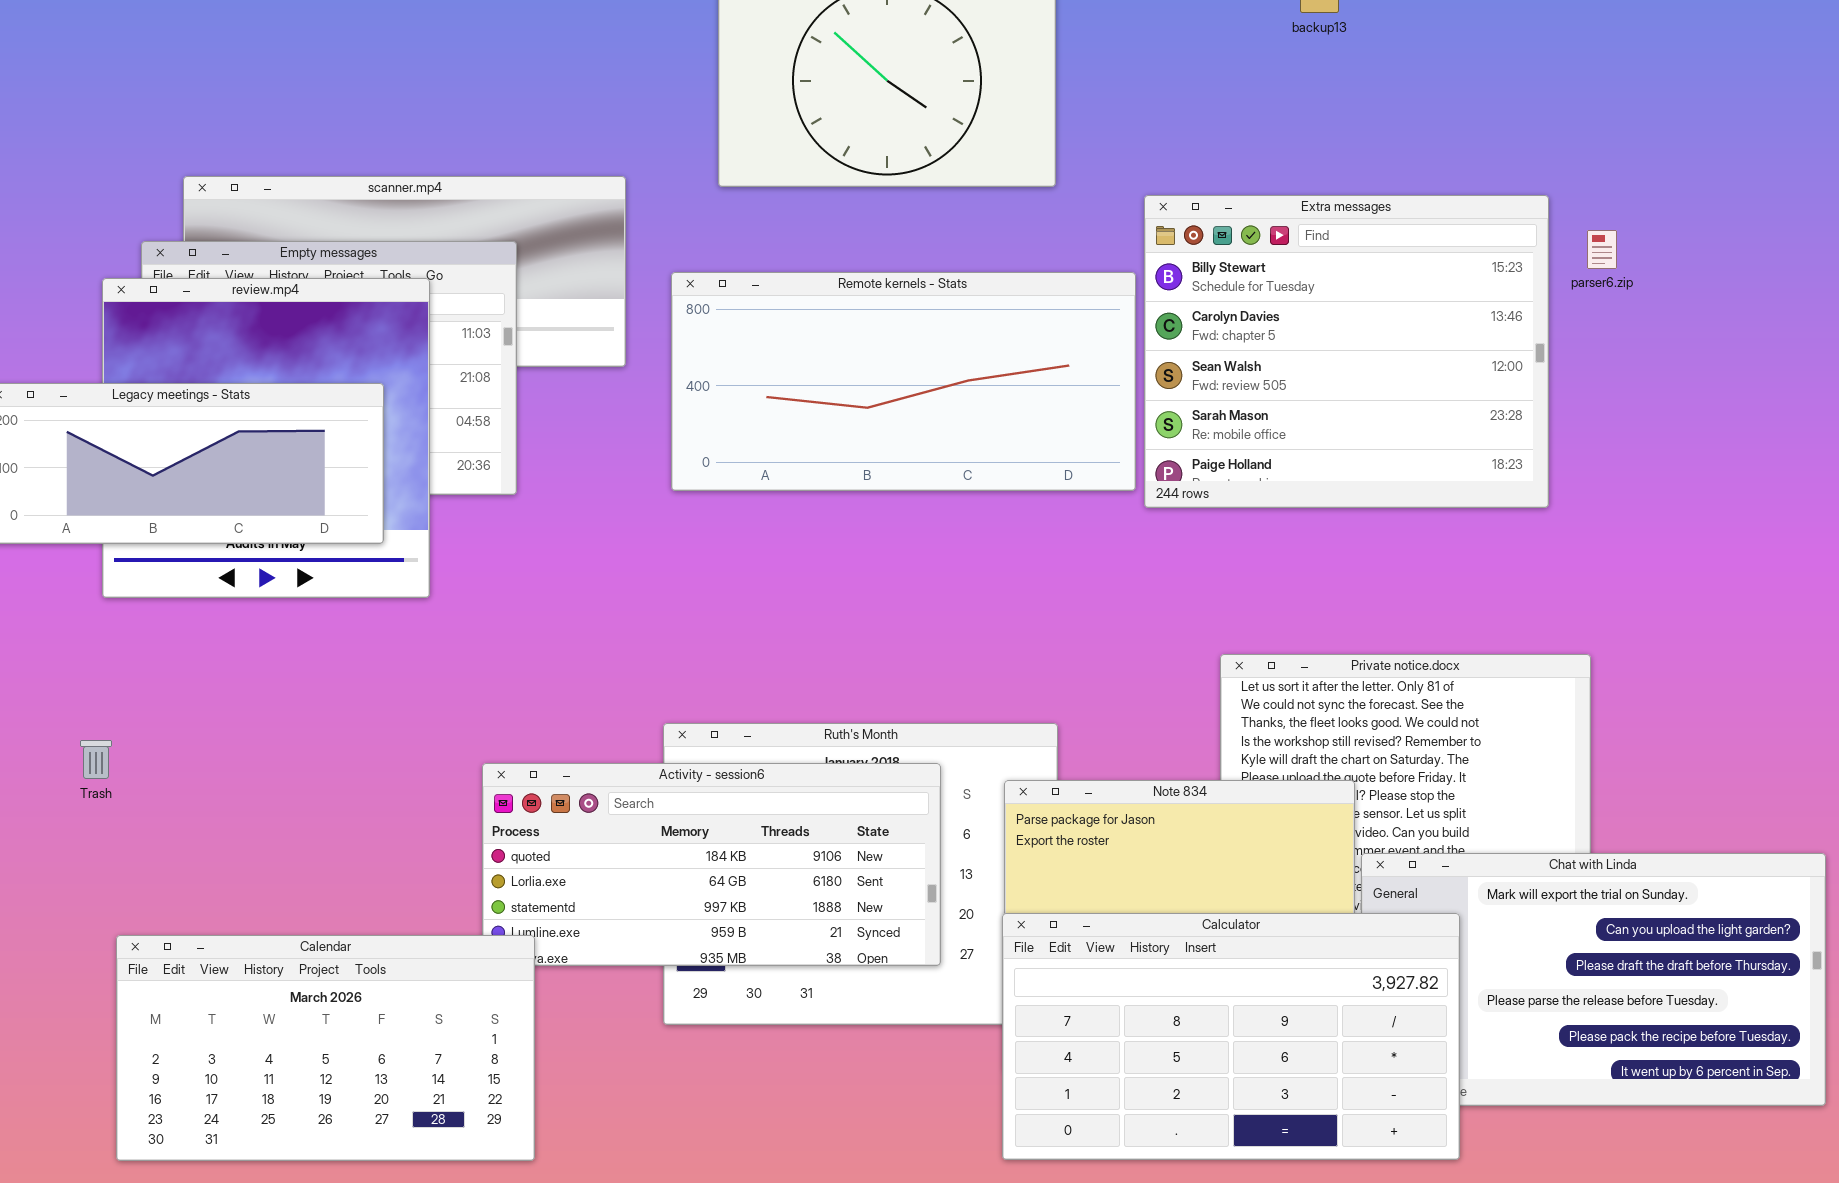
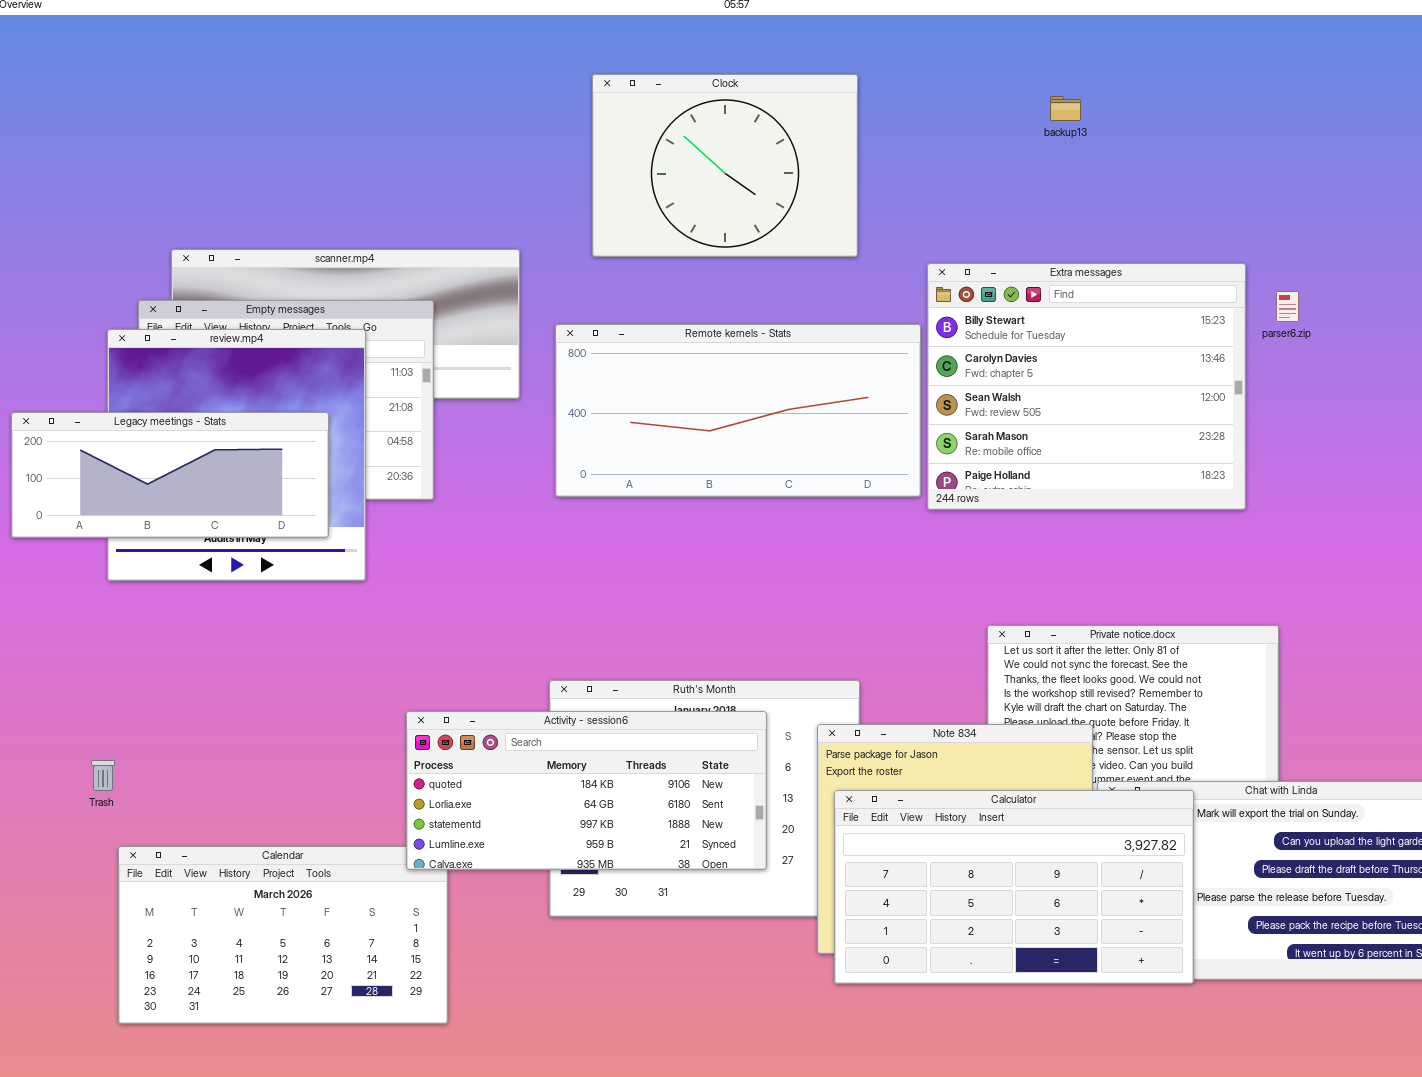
Trash: [80,740,112,779] -> [91,760,115,791], moved
Activity - session6: [482,763,941,966] -> [406,711,767,870], raised
Calculator: [1002,913,1460,1160] -> [834,790,1194,984], moved

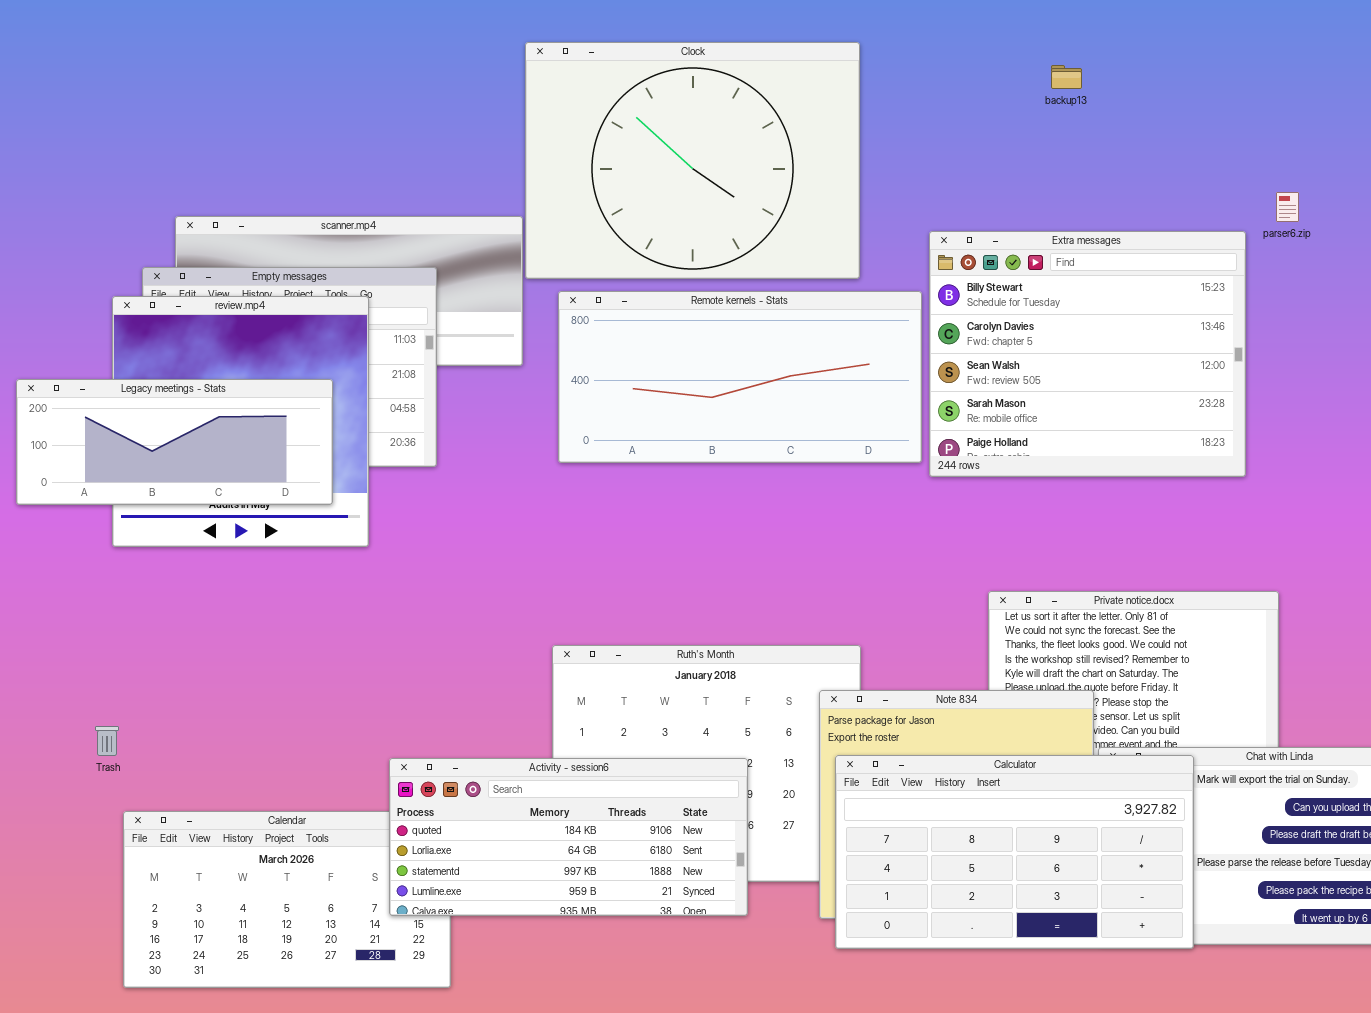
Clock: [592,74,858,257] -> [525,42,860,279], resized
parser6.zip: [1276,291,1299,322] -> [1276,192,1299,222], moved
Activity - session6: [406,711,767,870] -> [389,758,748,916], moved

